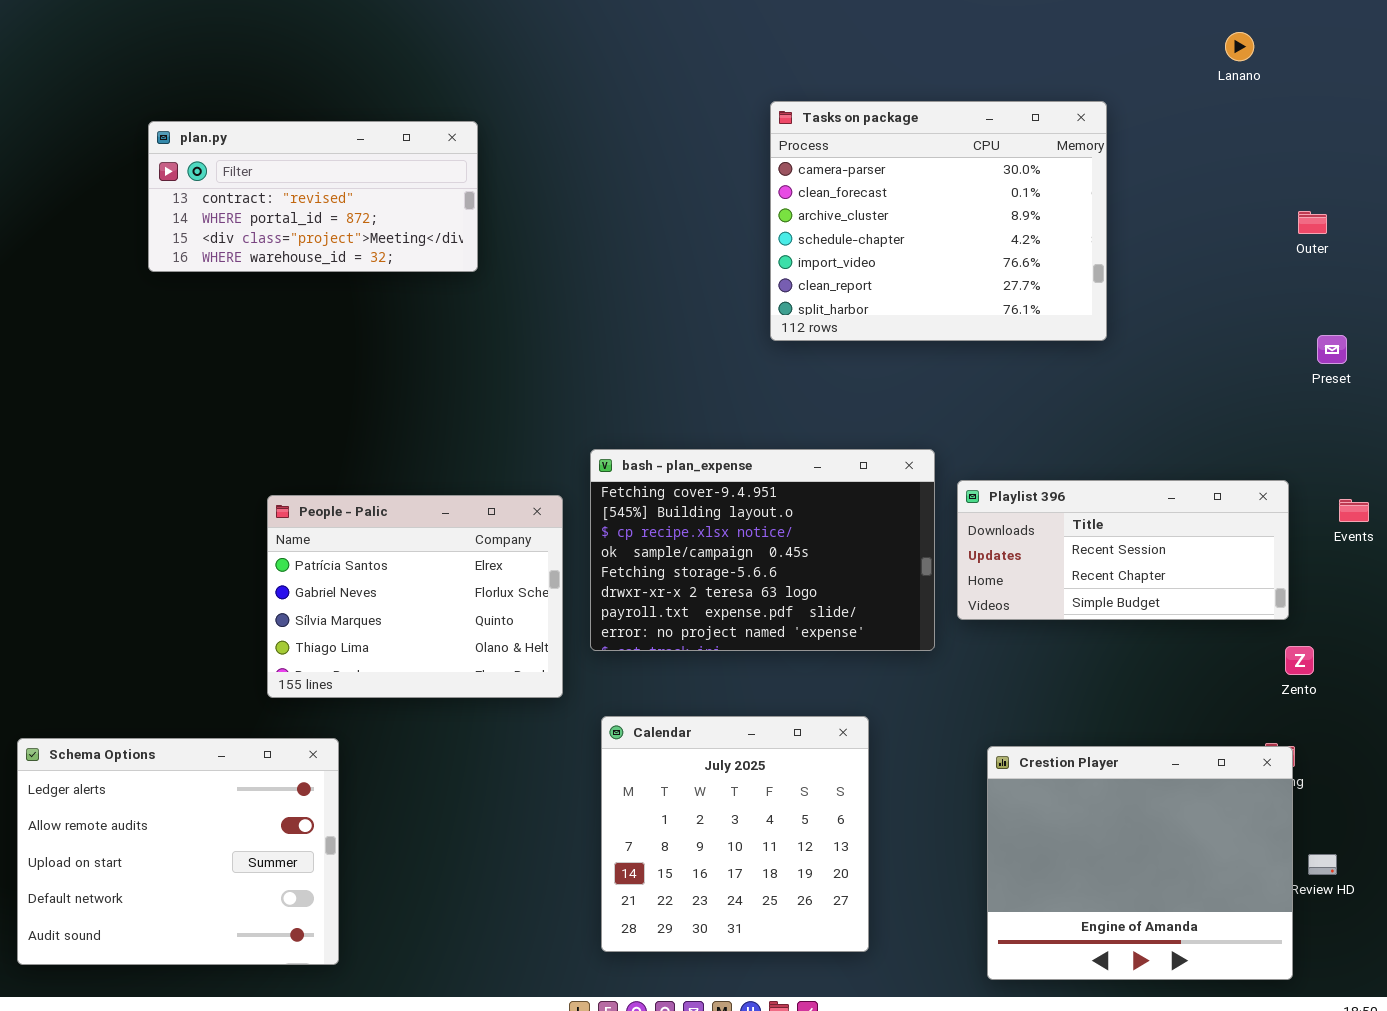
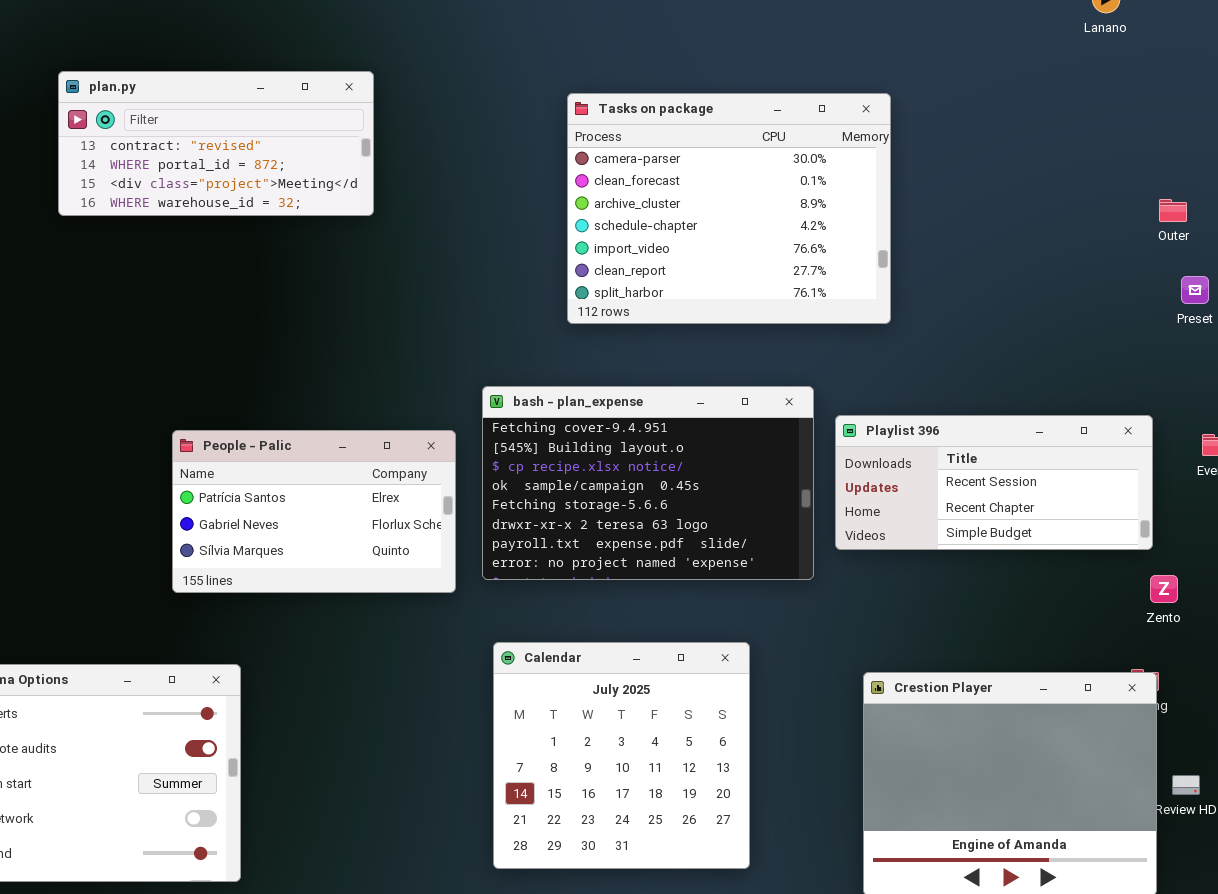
Tasks on package: [770,101,1107,341] -> [567,93,891,324], moved
Outer: [1298,211,1327,234] -> [1159,199,1187,222], moved
People - Palic: [267,495,563,698] -> [172,430,456,593], resized

